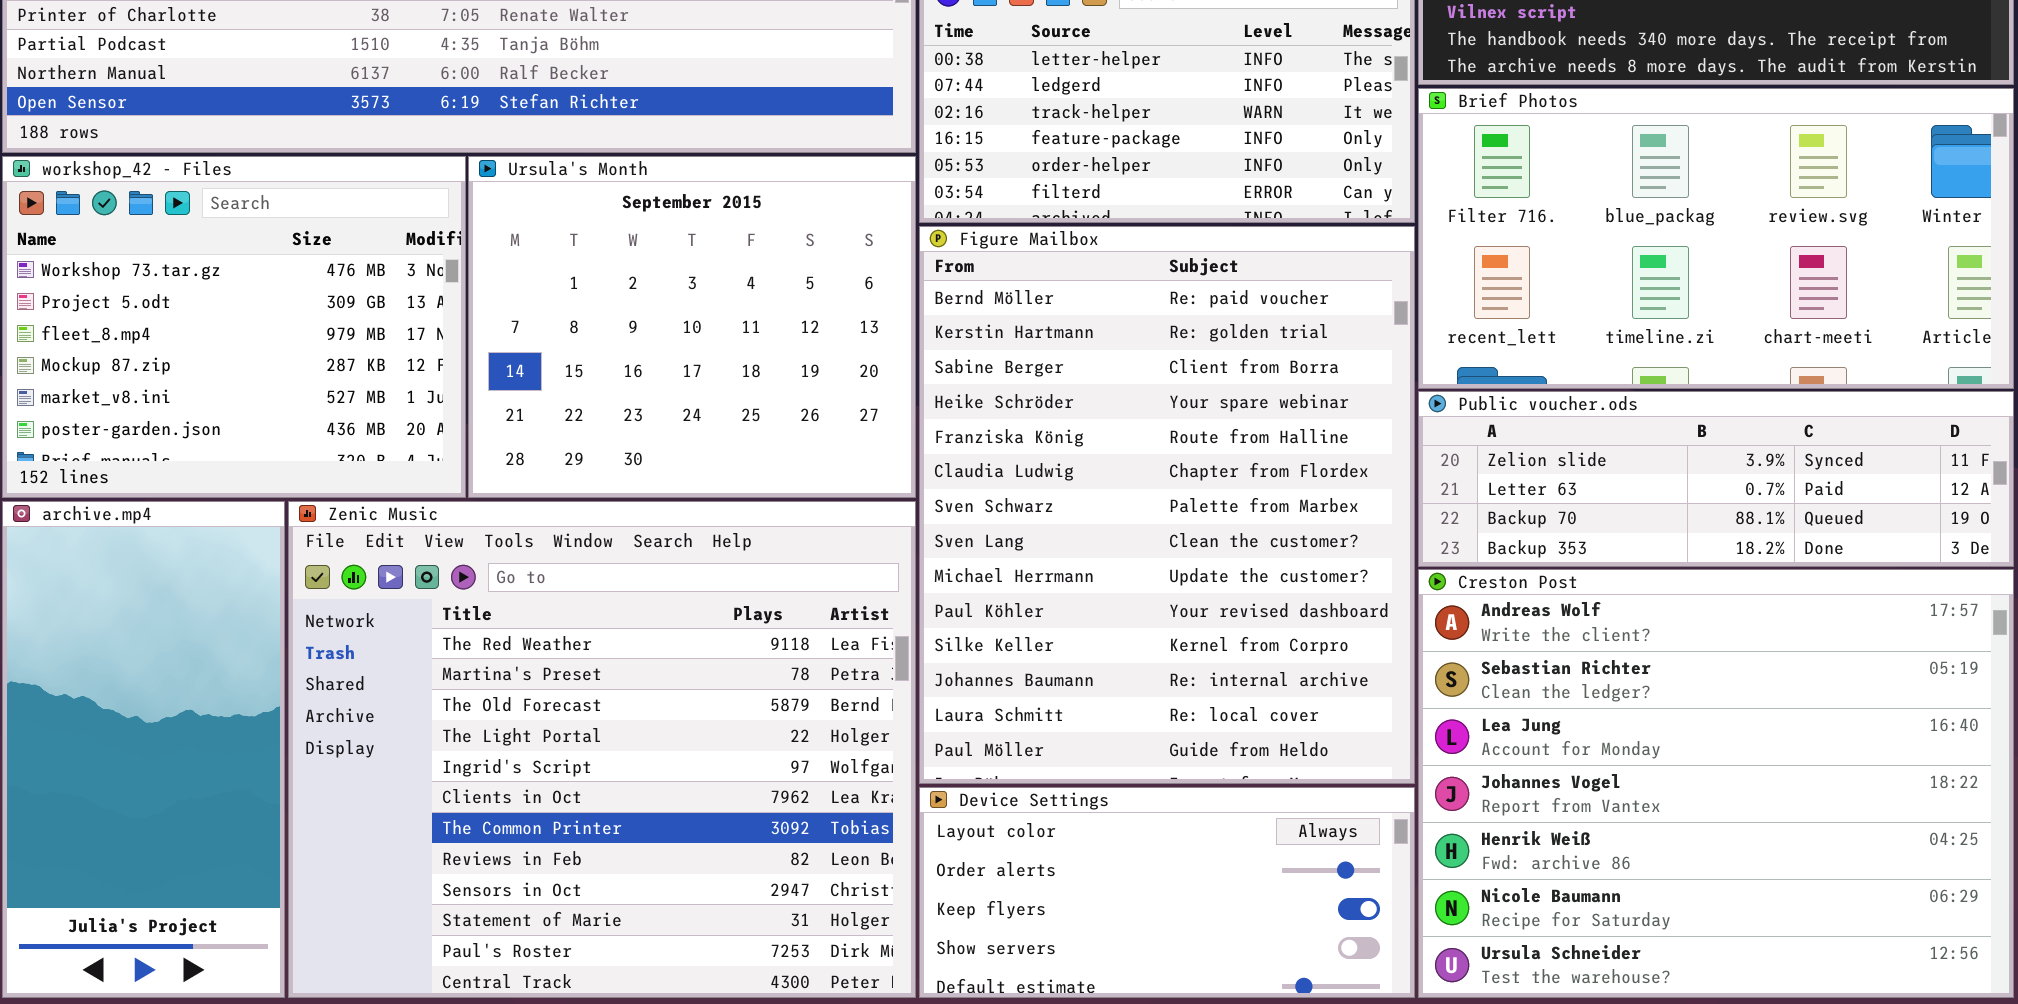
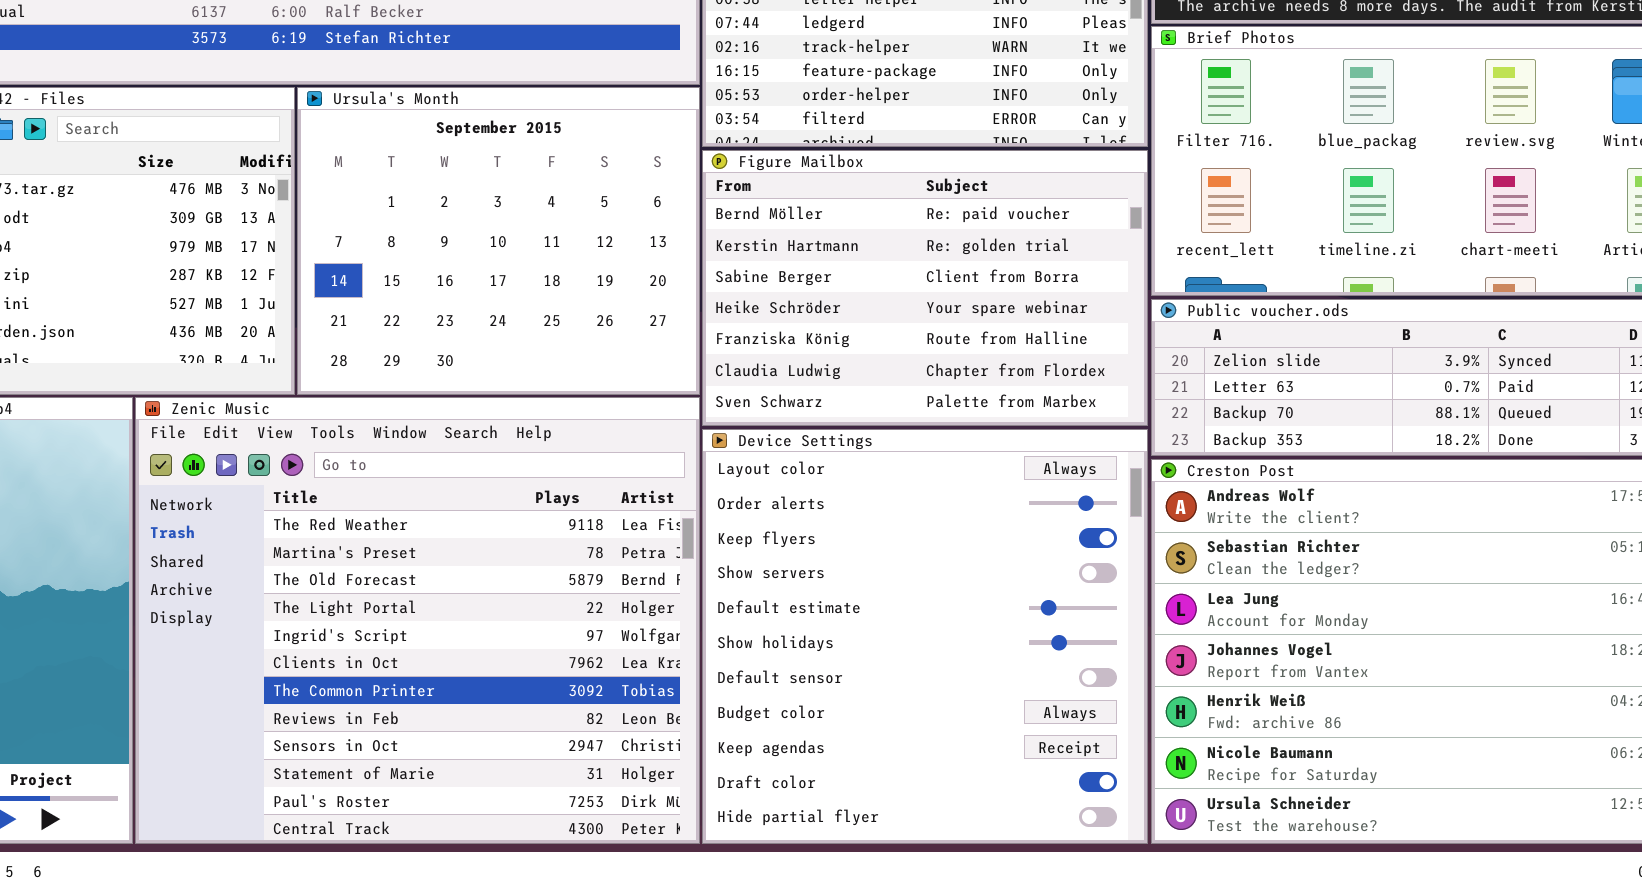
Figure Mailbox: [919,226,1415,784] -> [702,150,1148,426], resized
Device Settings: [919,787,1415,998] -> [702,429,1148,844], resized

